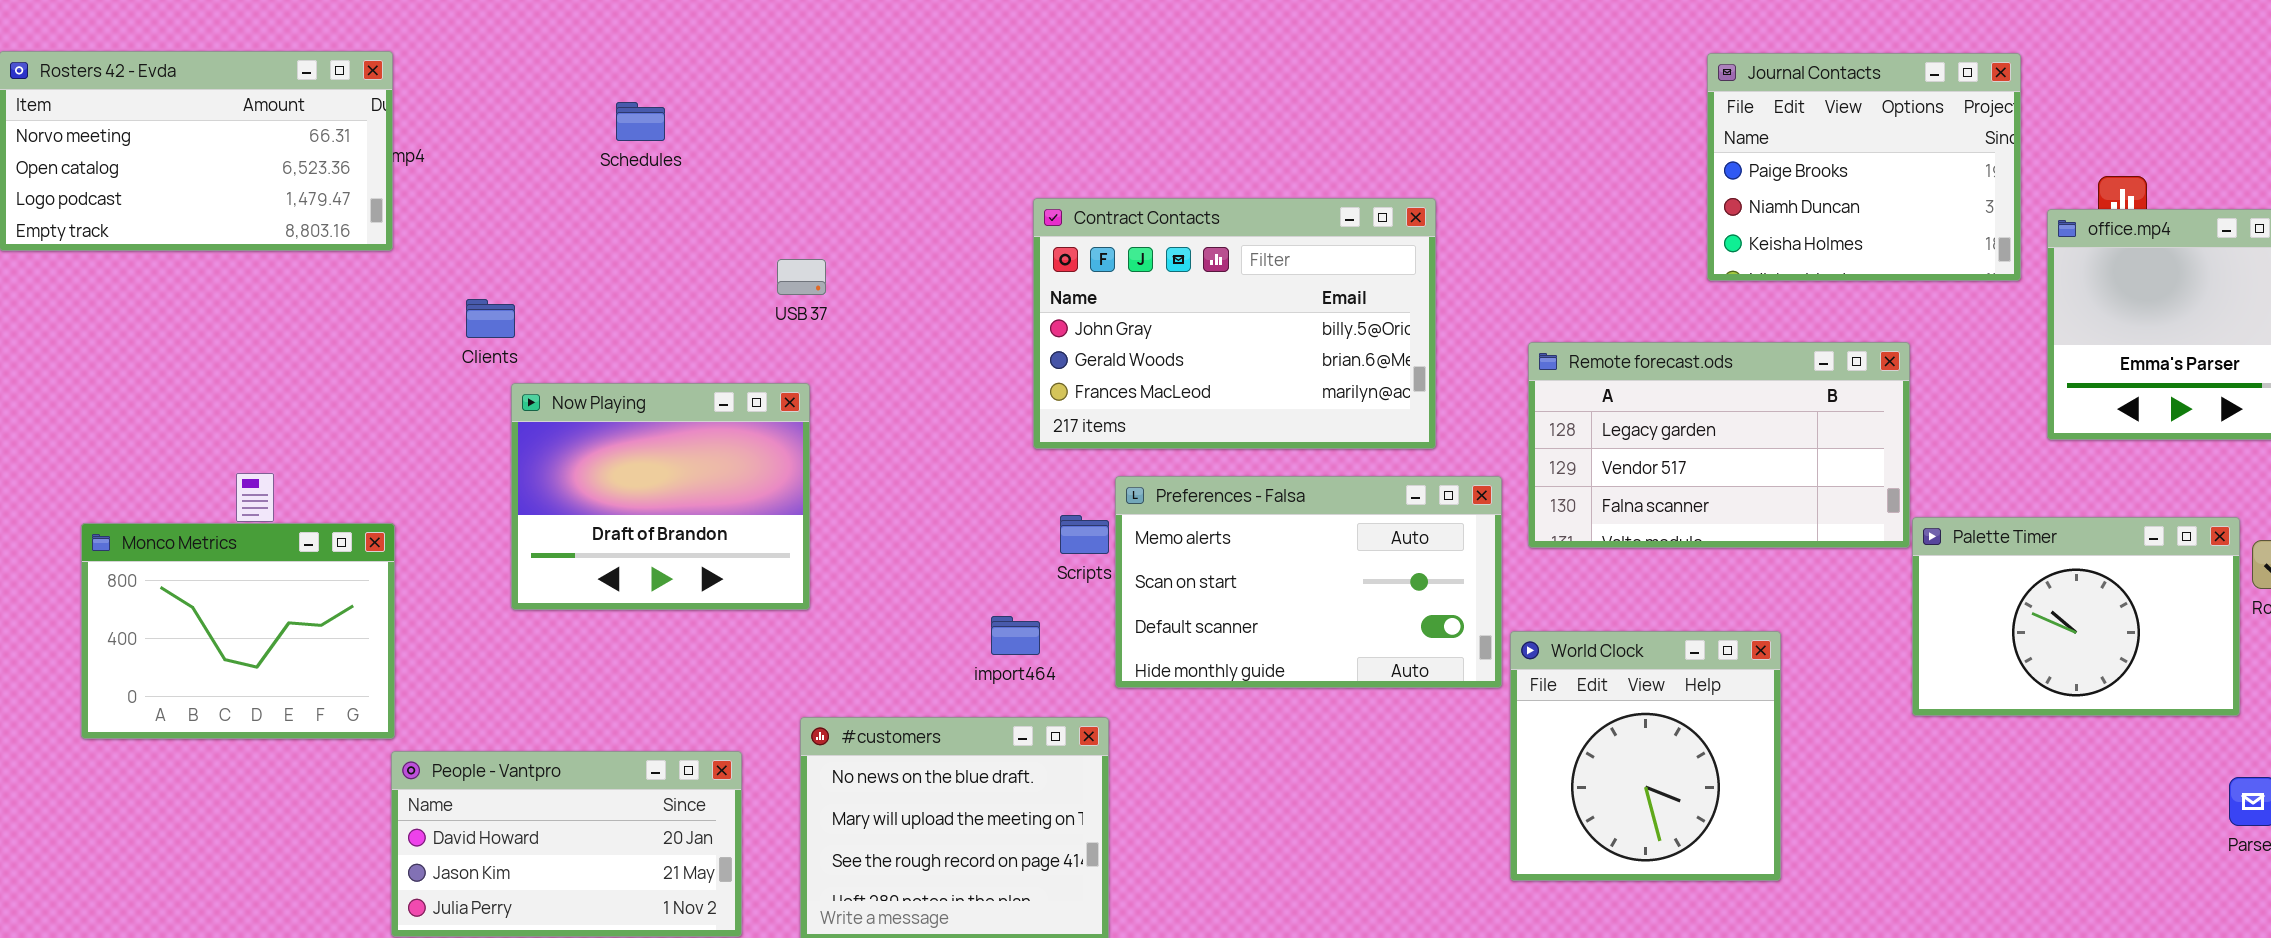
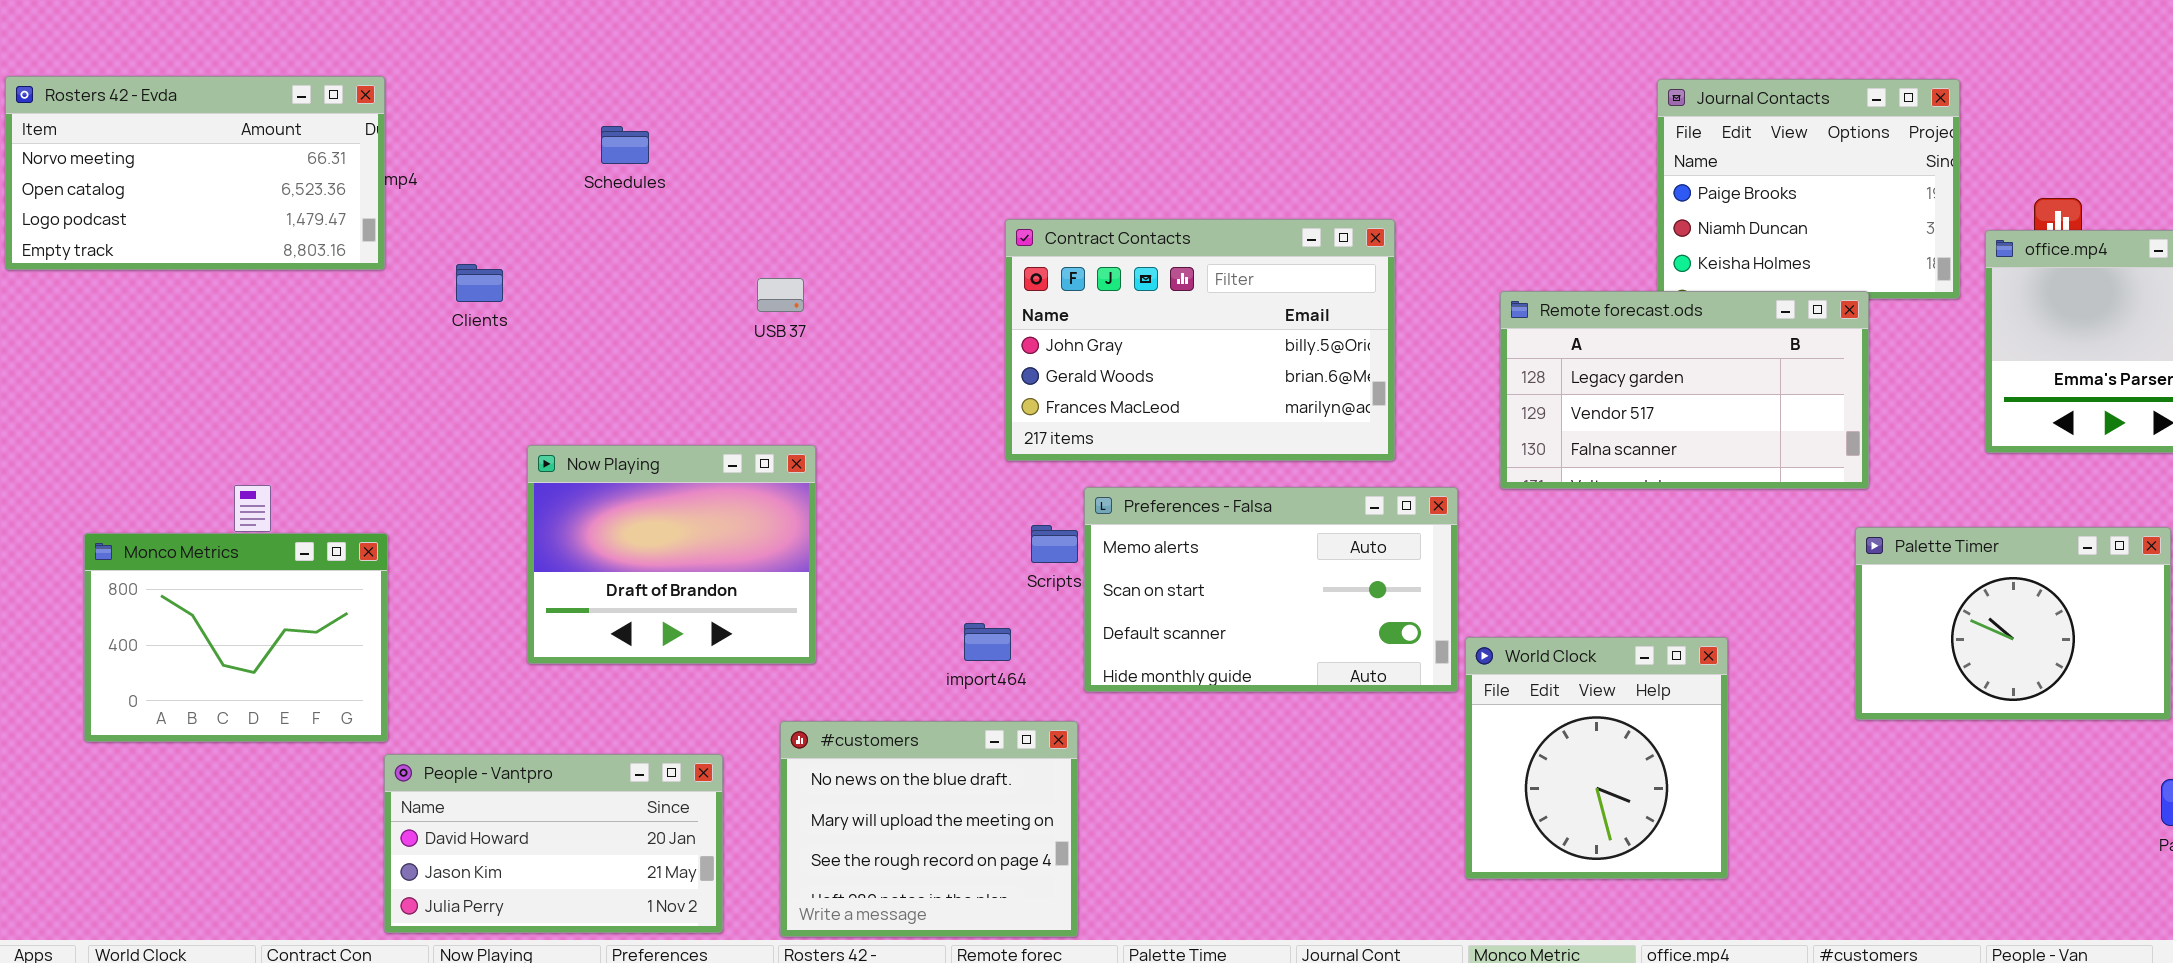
Clients: [466,299,515,338] -> [456,264,503,302], moved
Remote forecast.ods: [1528,342,1910,548] -> [1500,291,1869,489], moved
Now Playing: [511,383,810,610] -> [527,445,816,664], moved

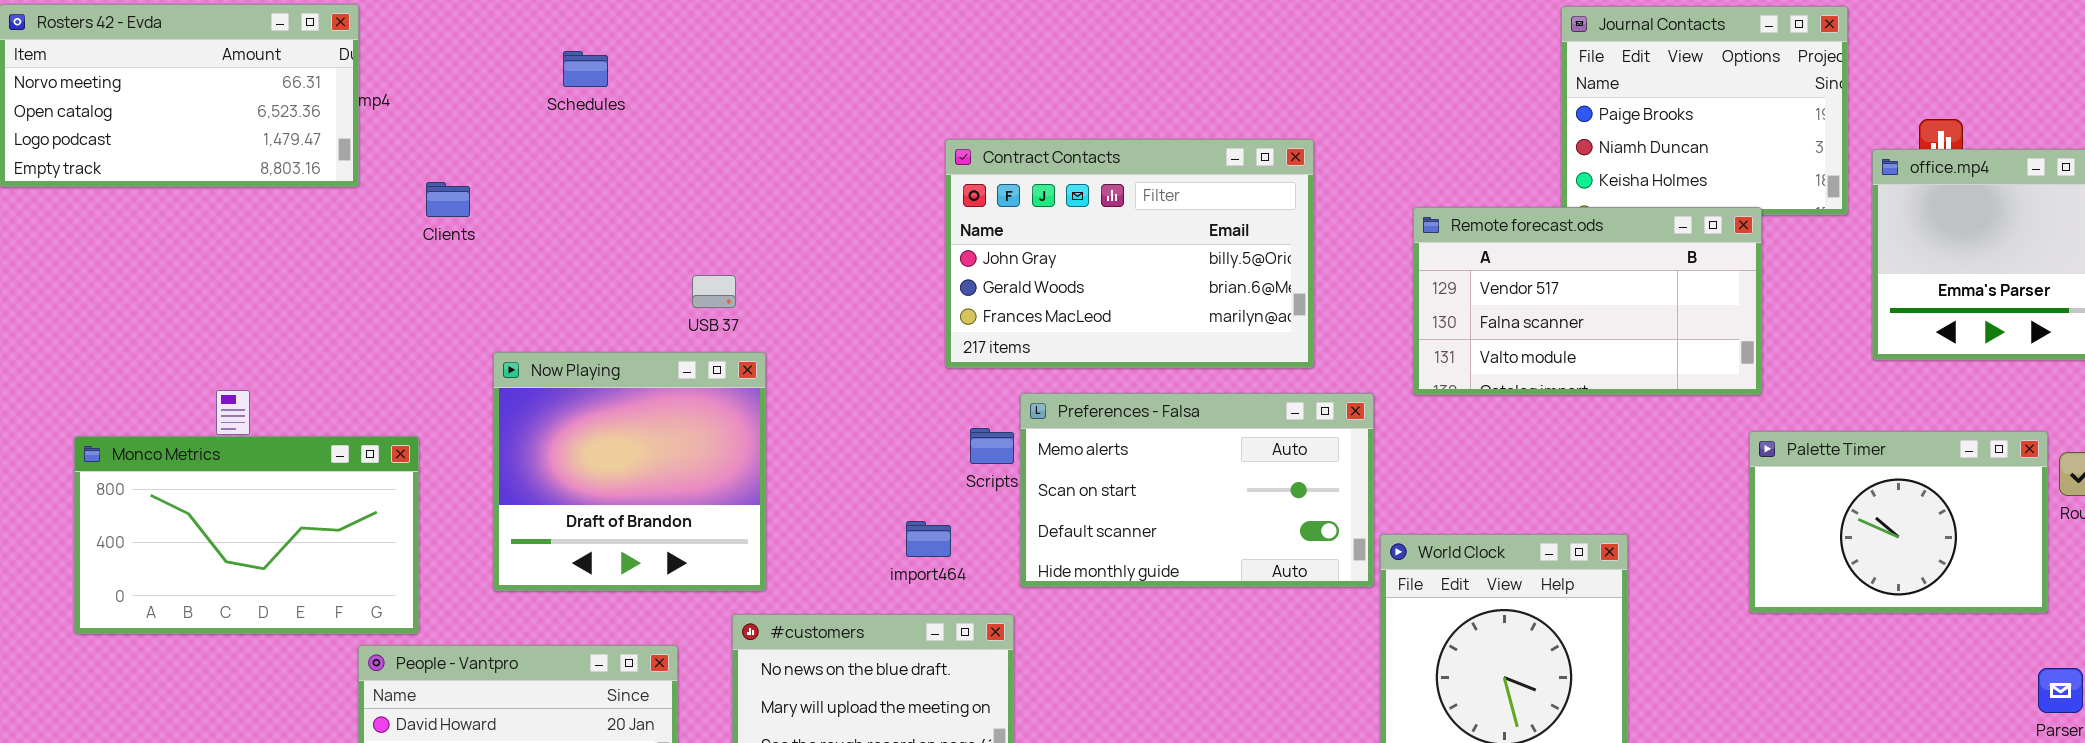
USB 37: [757,278,804,312] -> [692,275,736,308], moved
Remote forecast.ods: [1500,291,1869,489] -> [1413,207,1762,395], scrolled down 1 row
Now Playing: [527,445,816,664] -> [493,352,766,591], resized
Monco Metrics: [84,533,388,742] -> [74,436,419,634], resized

